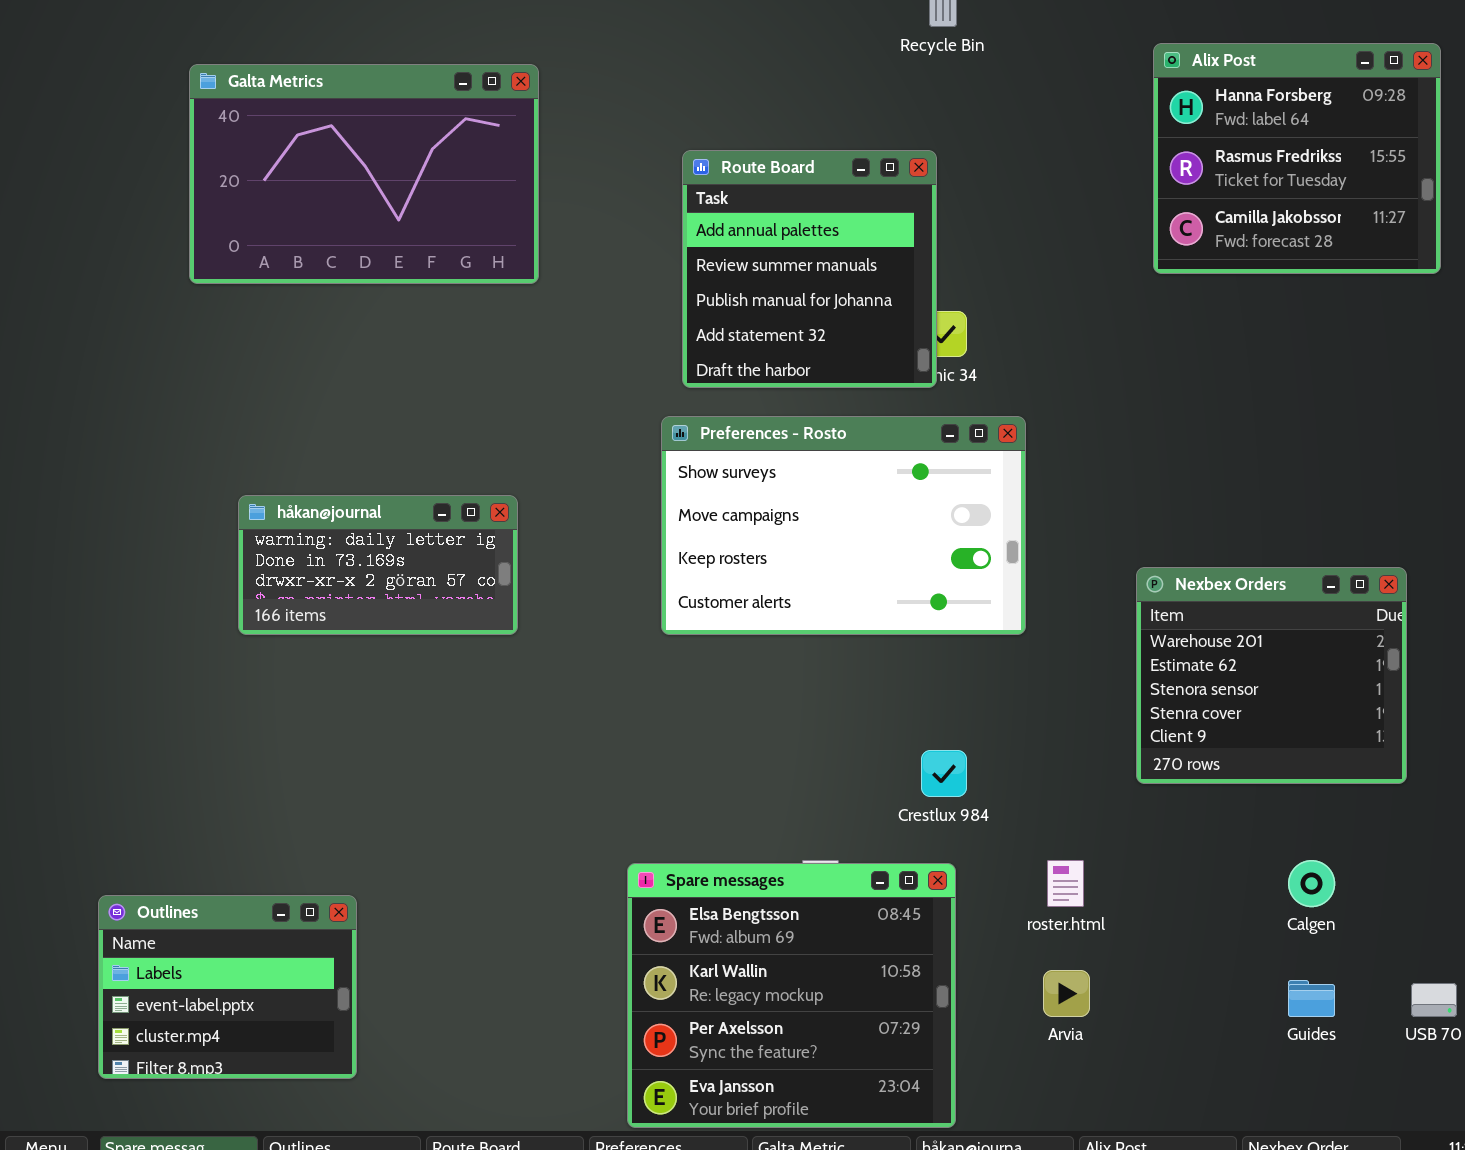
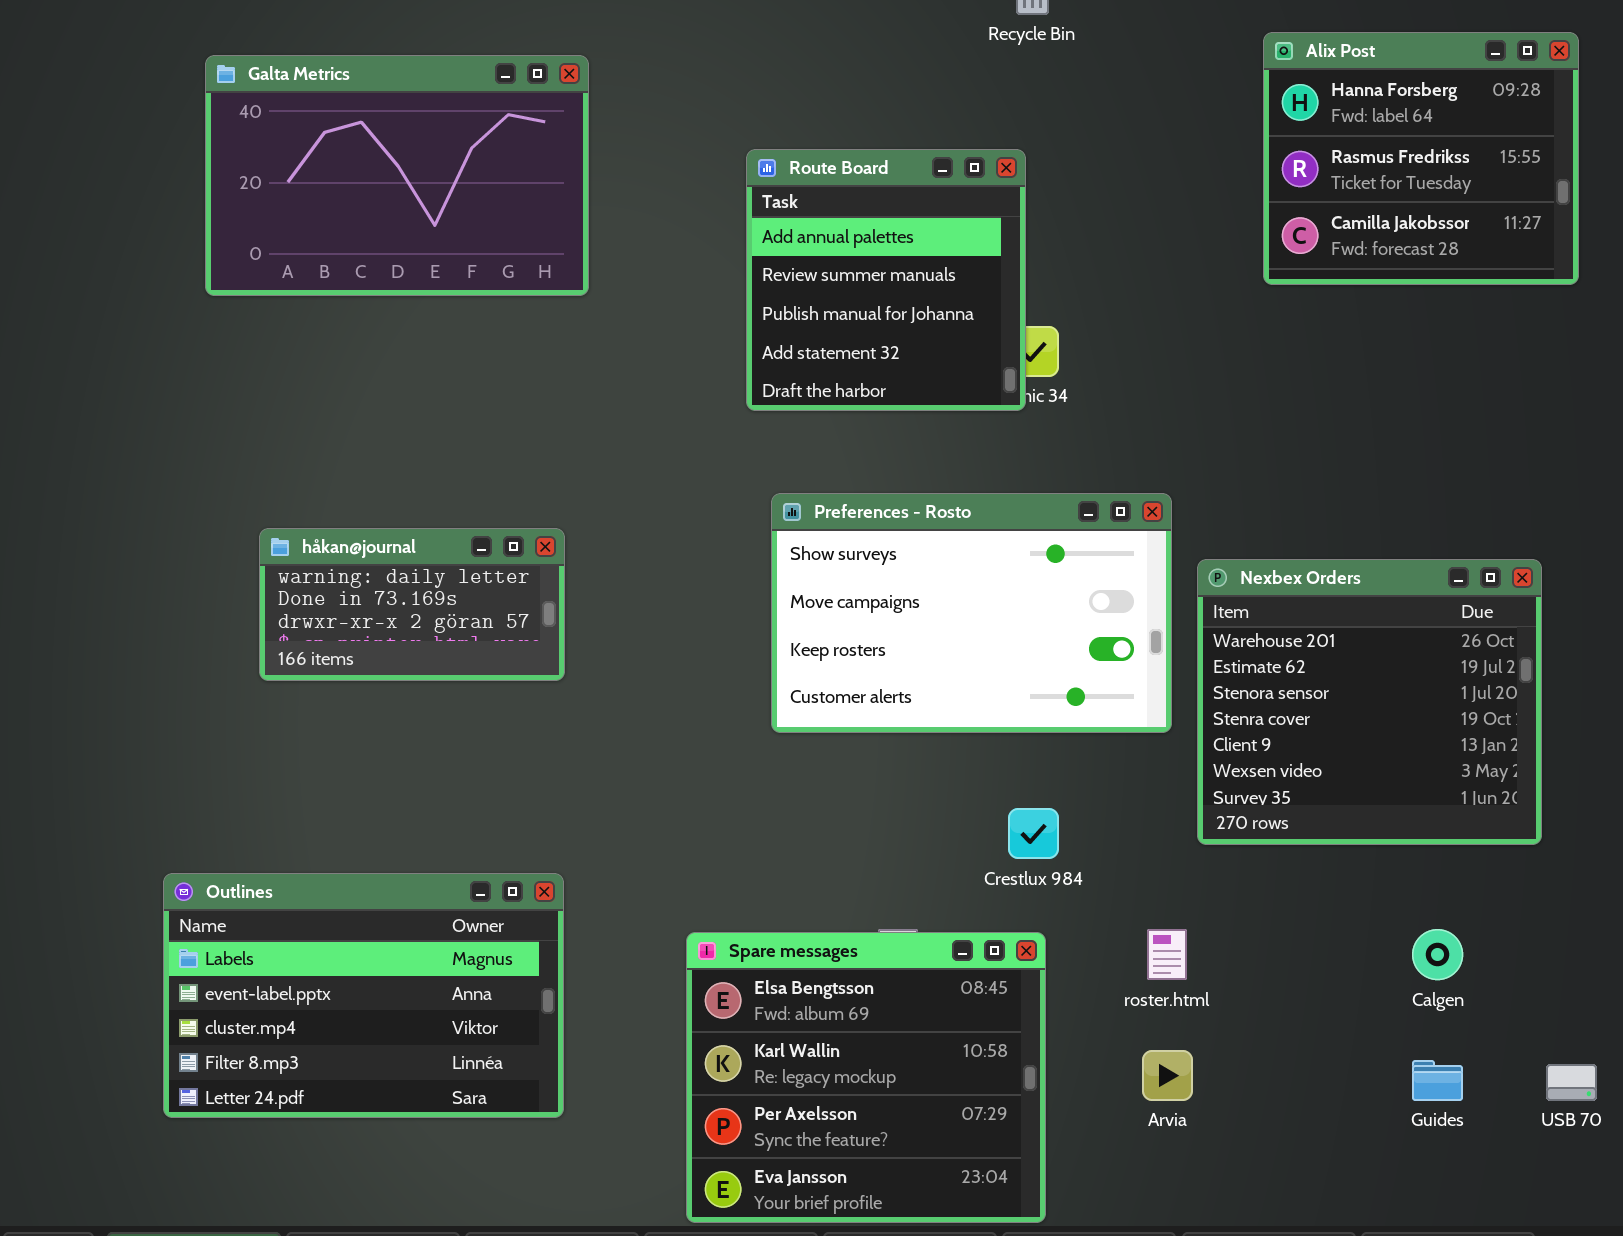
Preferences - Rosto: [661,416,1026,635] -> [771,493,1172,733], moved
Nexbex Orders: [1136,567,1407,784] -> [1197,559,1542,845], resized
Outlines: [98,895,357,1079] -> [163,873,564,1118], moved, resized

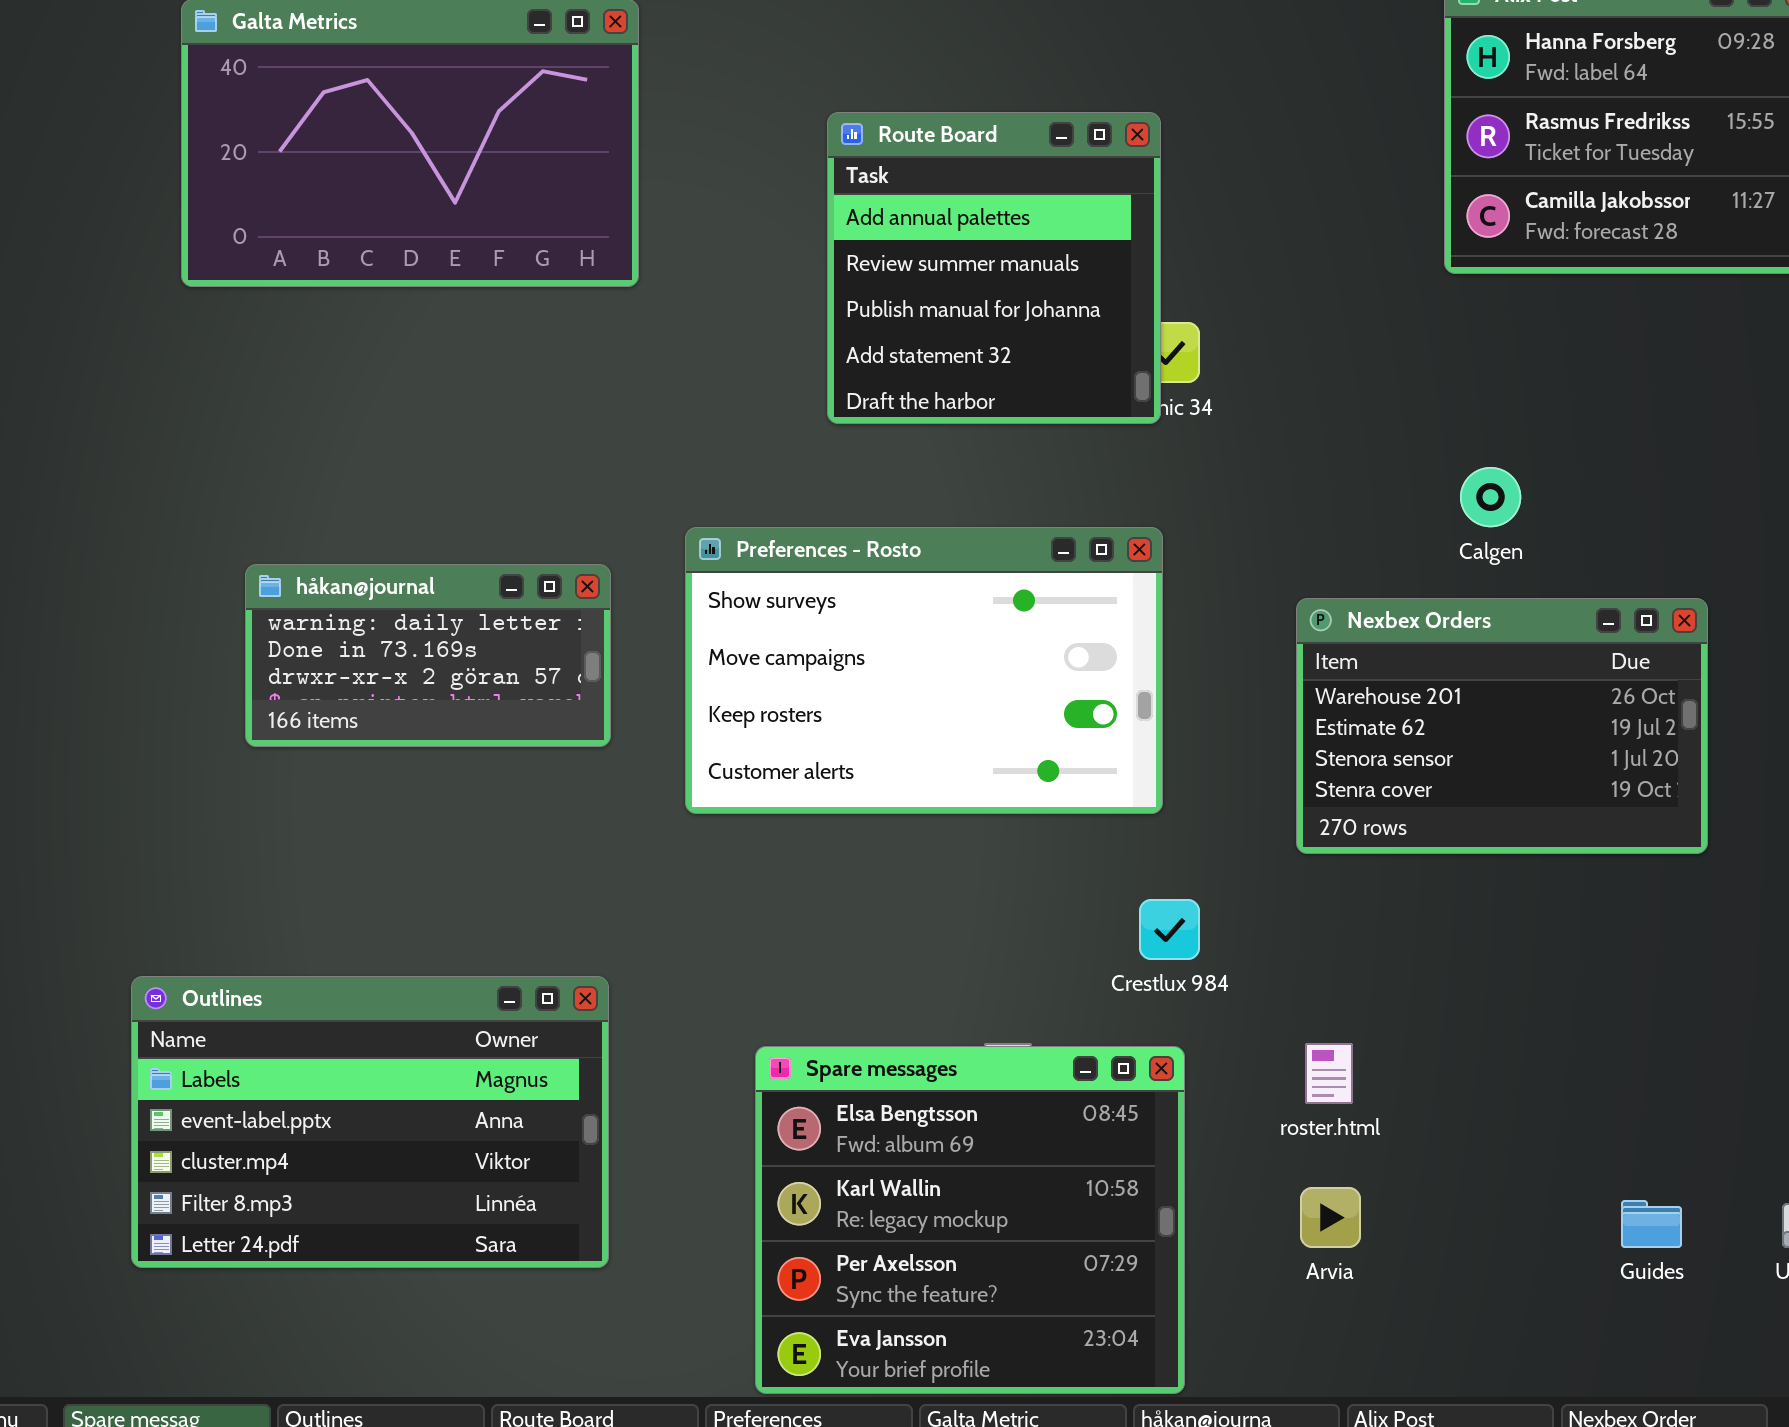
Preferences - Rosto: [771,493,1172,733] -> [685,527,1163,814], moved
Nexbex Orders: [1197,559,1542,845] -> [1296,598,1708,854], moved, resized
Calgen: [1412,929,1463,980] -> [1460,467,1521,527], moved

